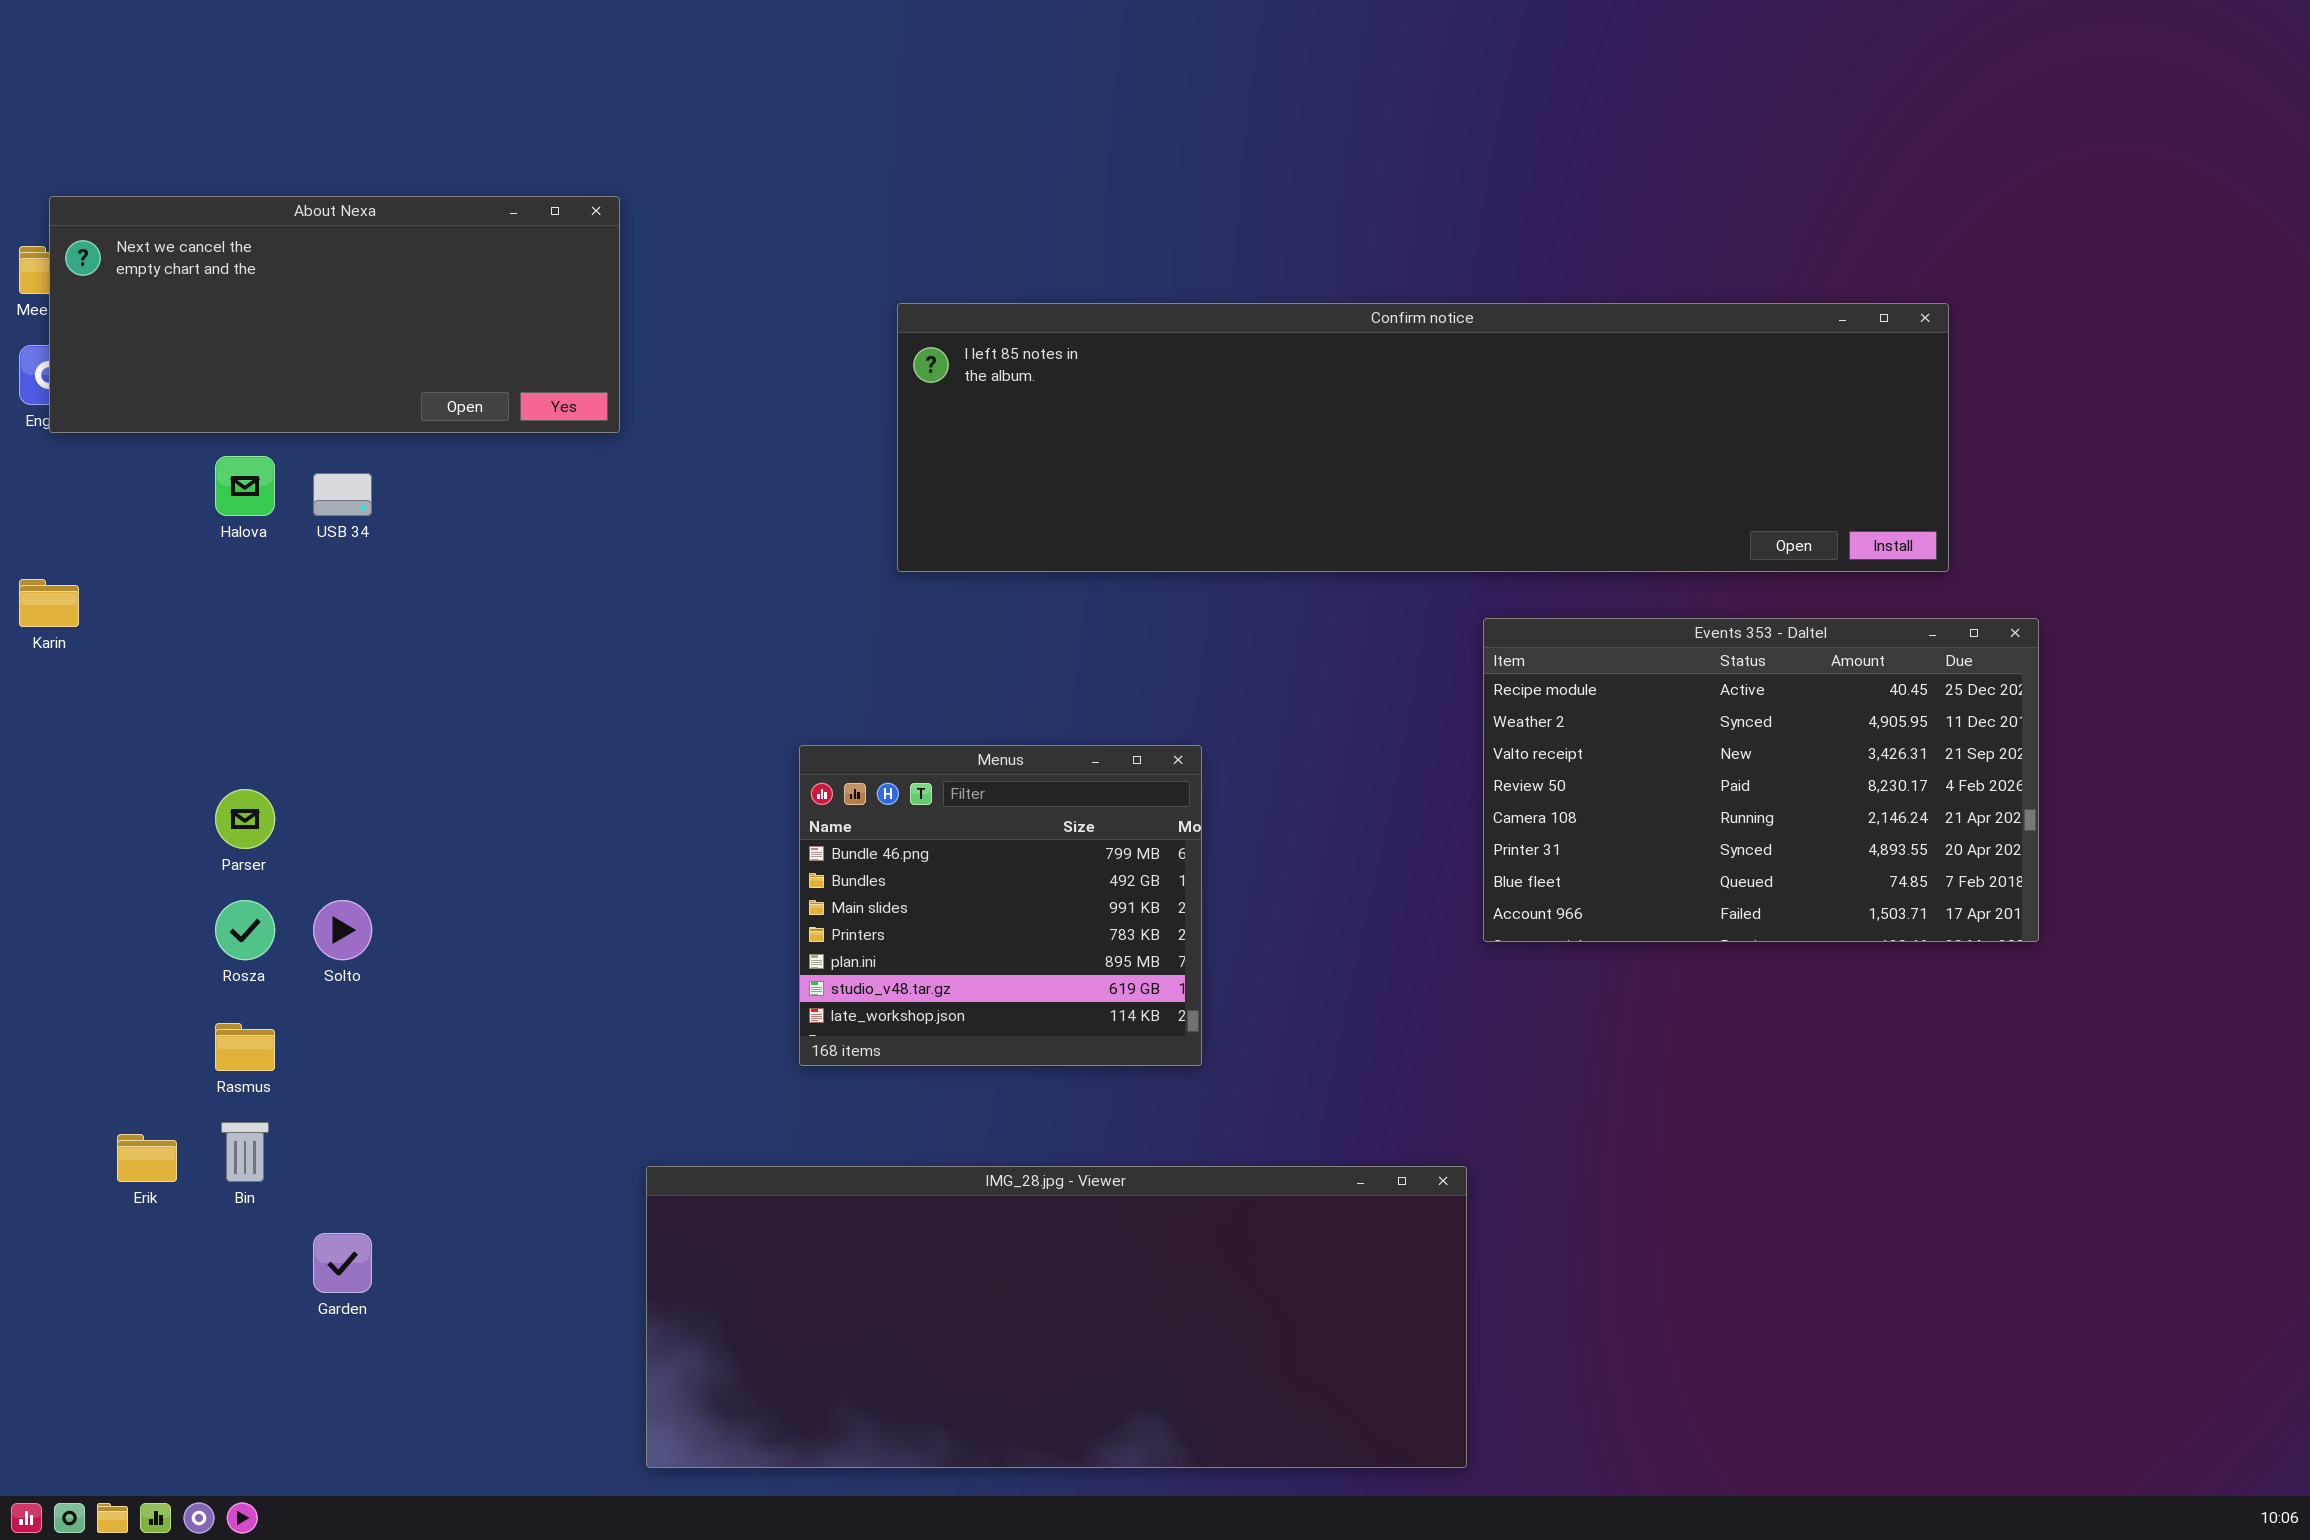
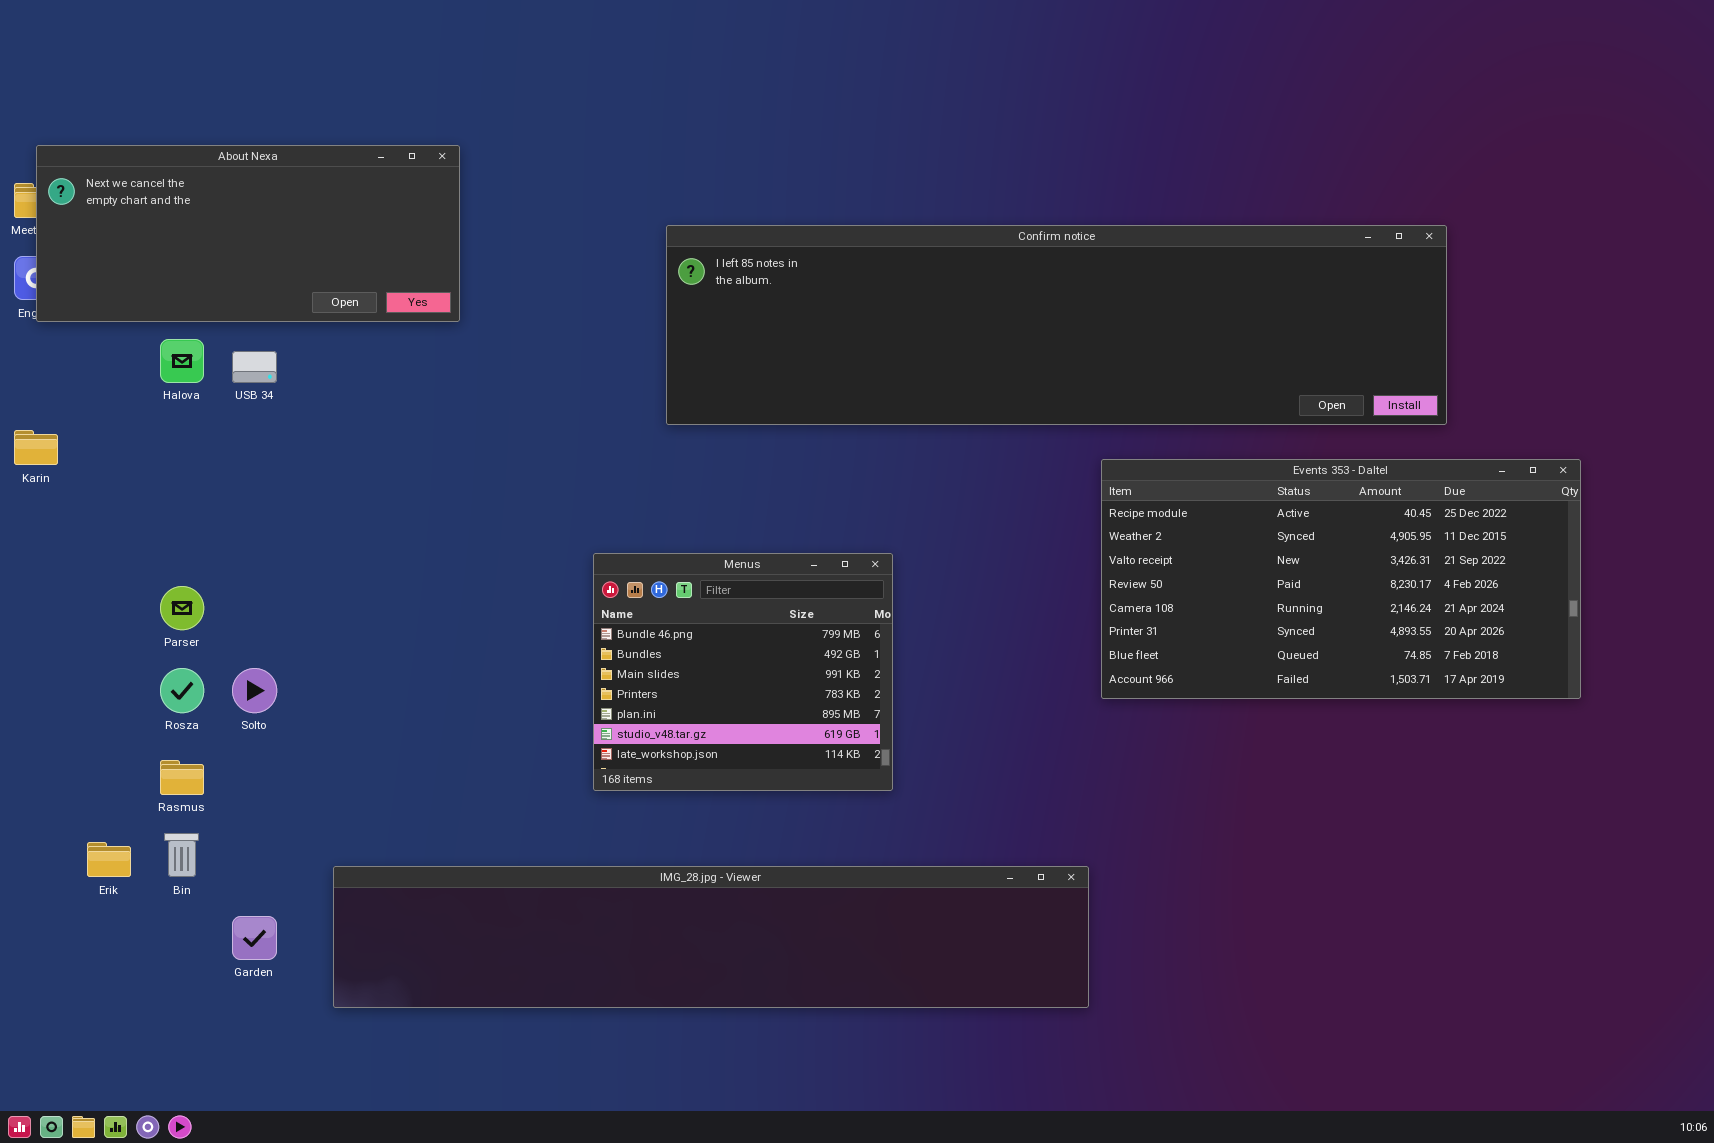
Events 353 - Daltel: [1483,618,2039,942] -> [1101,459,1581,699], resized
IMG_28.jpg - Viewer: [646,1166,1467,1468] -> [333,866,1089,1008], resized

